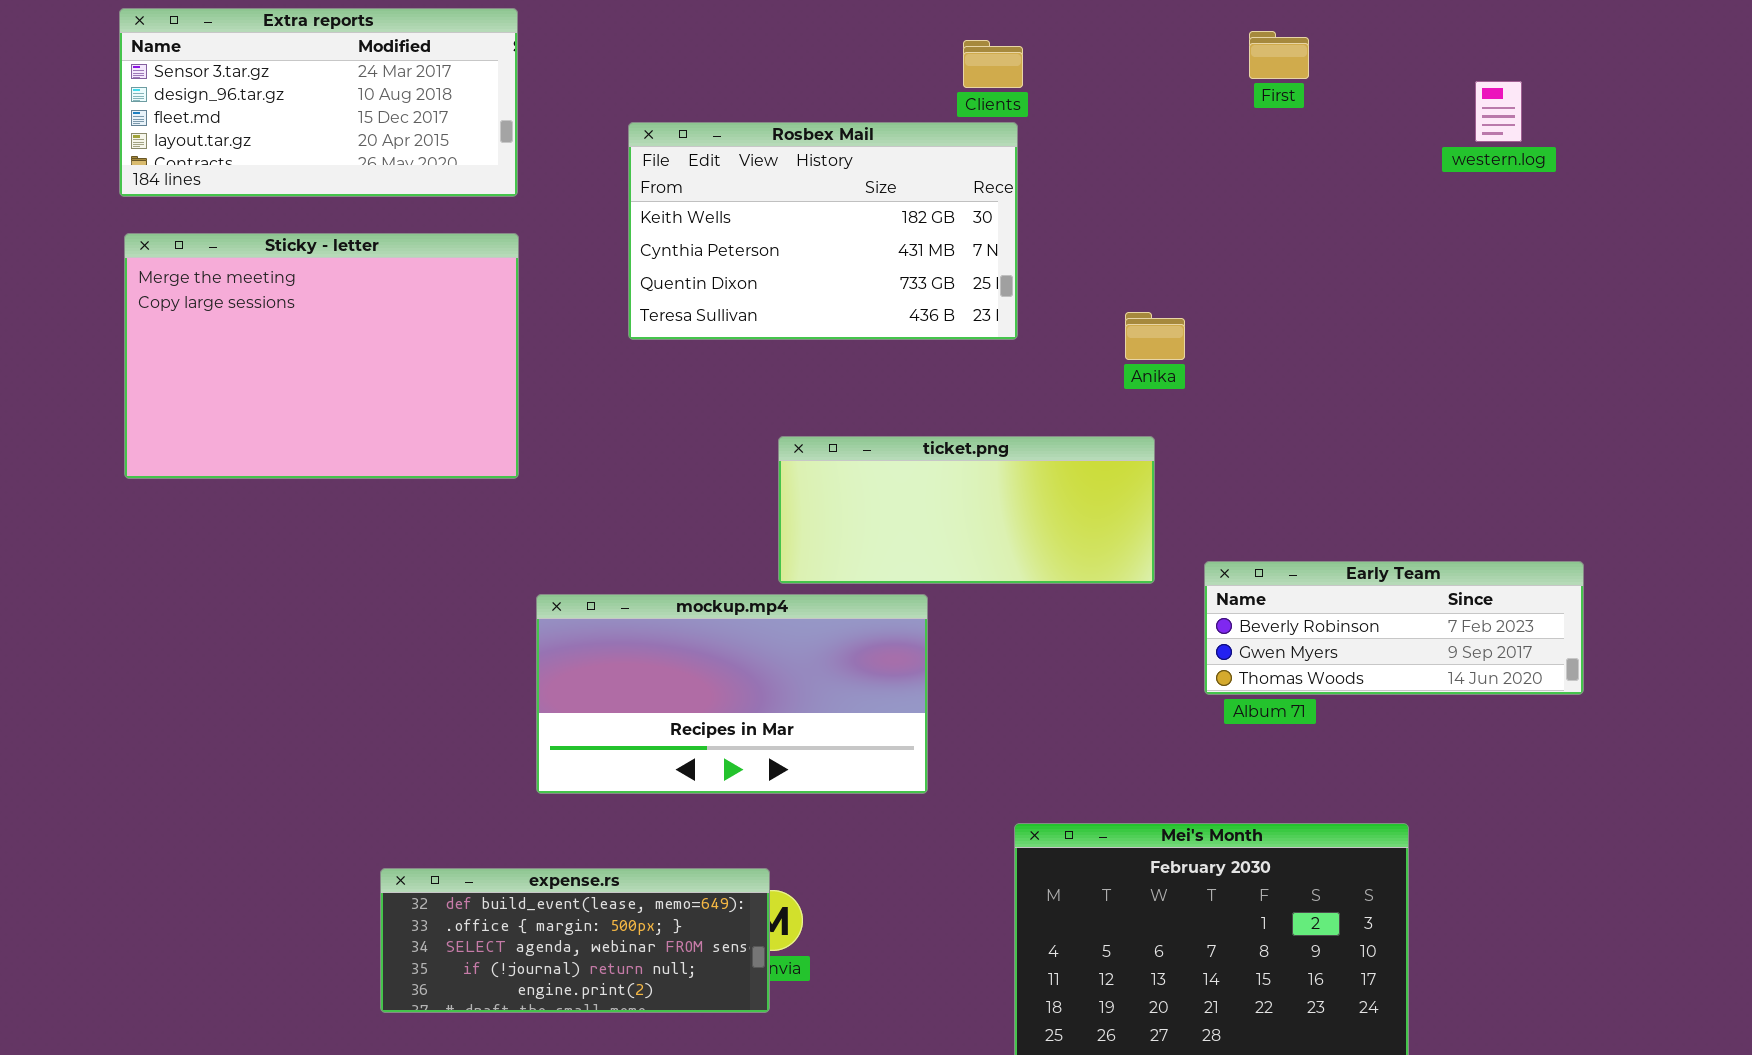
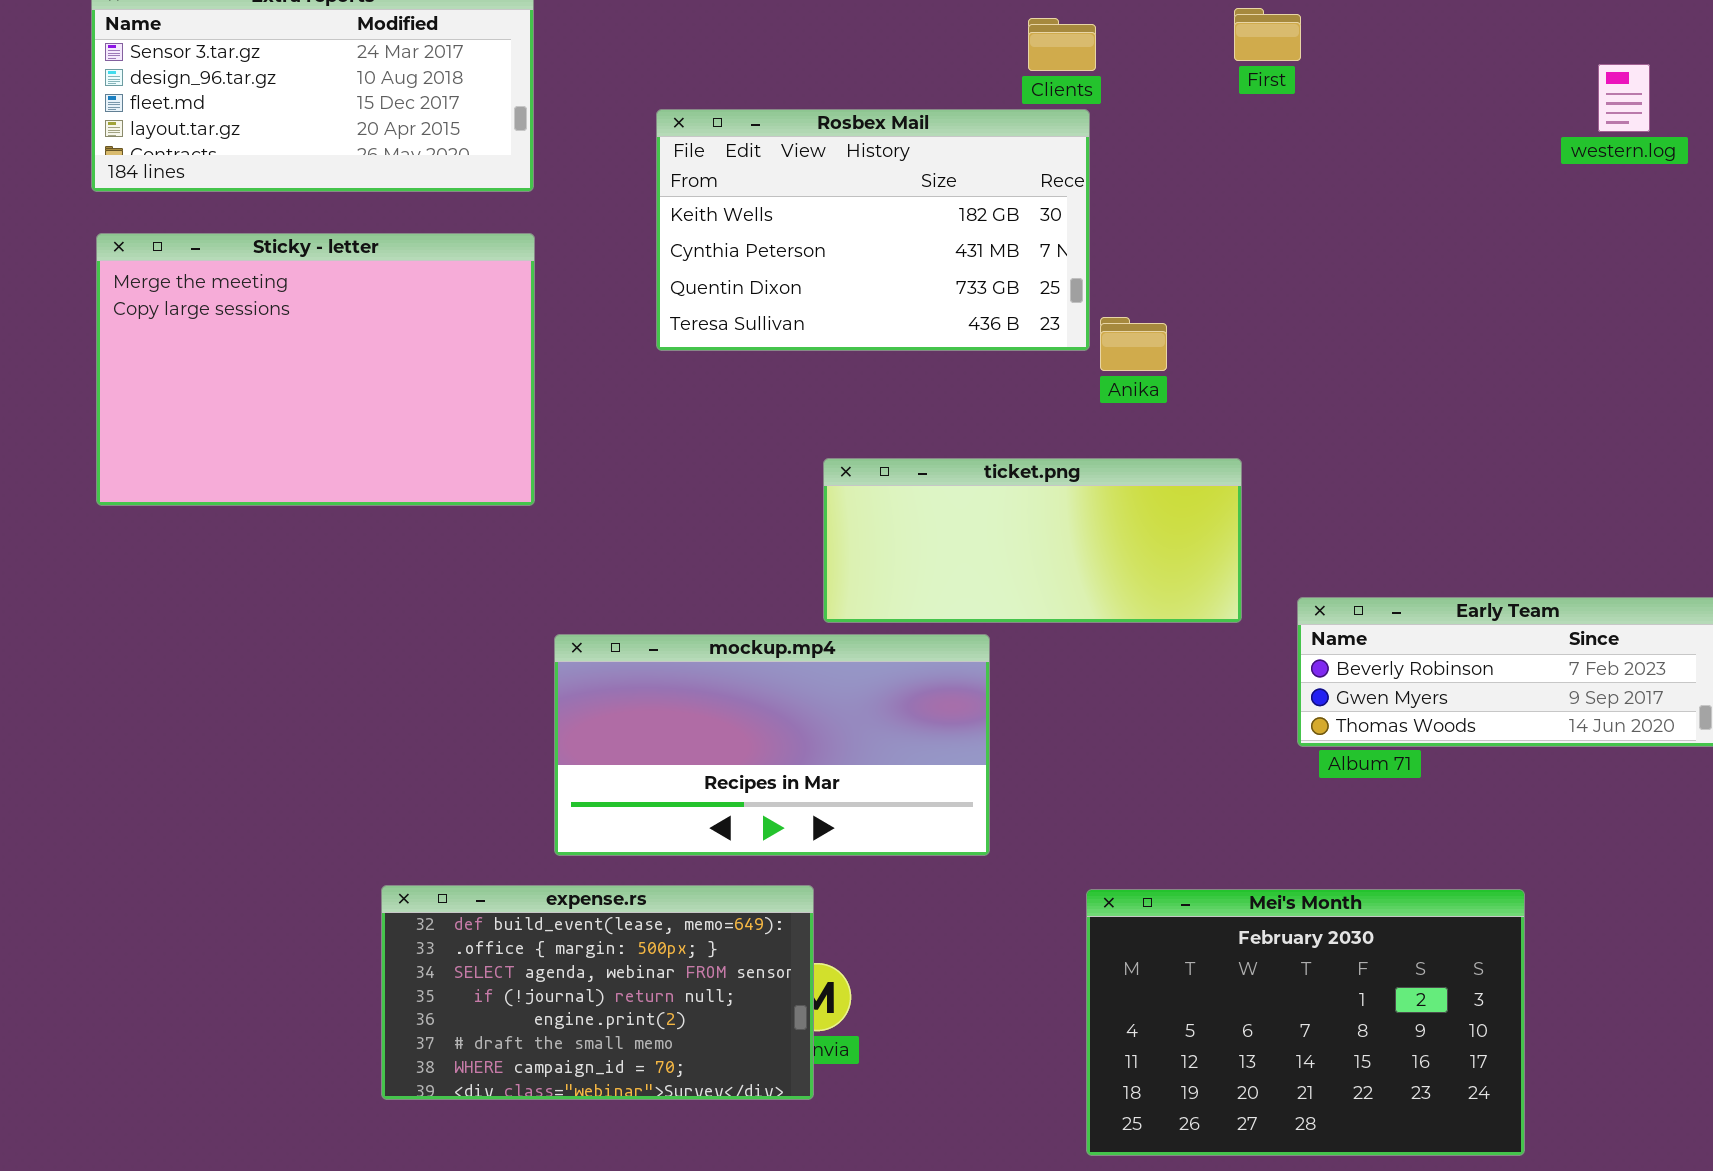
First: [1249,31,1309,79] -> [1234,8,1301,61], moved
Anika: [1125,312,1185,360] -> [1100,317,1167,371], moved
expense.rs: [380,868,770,1013] -> [381,885,814,1100], resized

